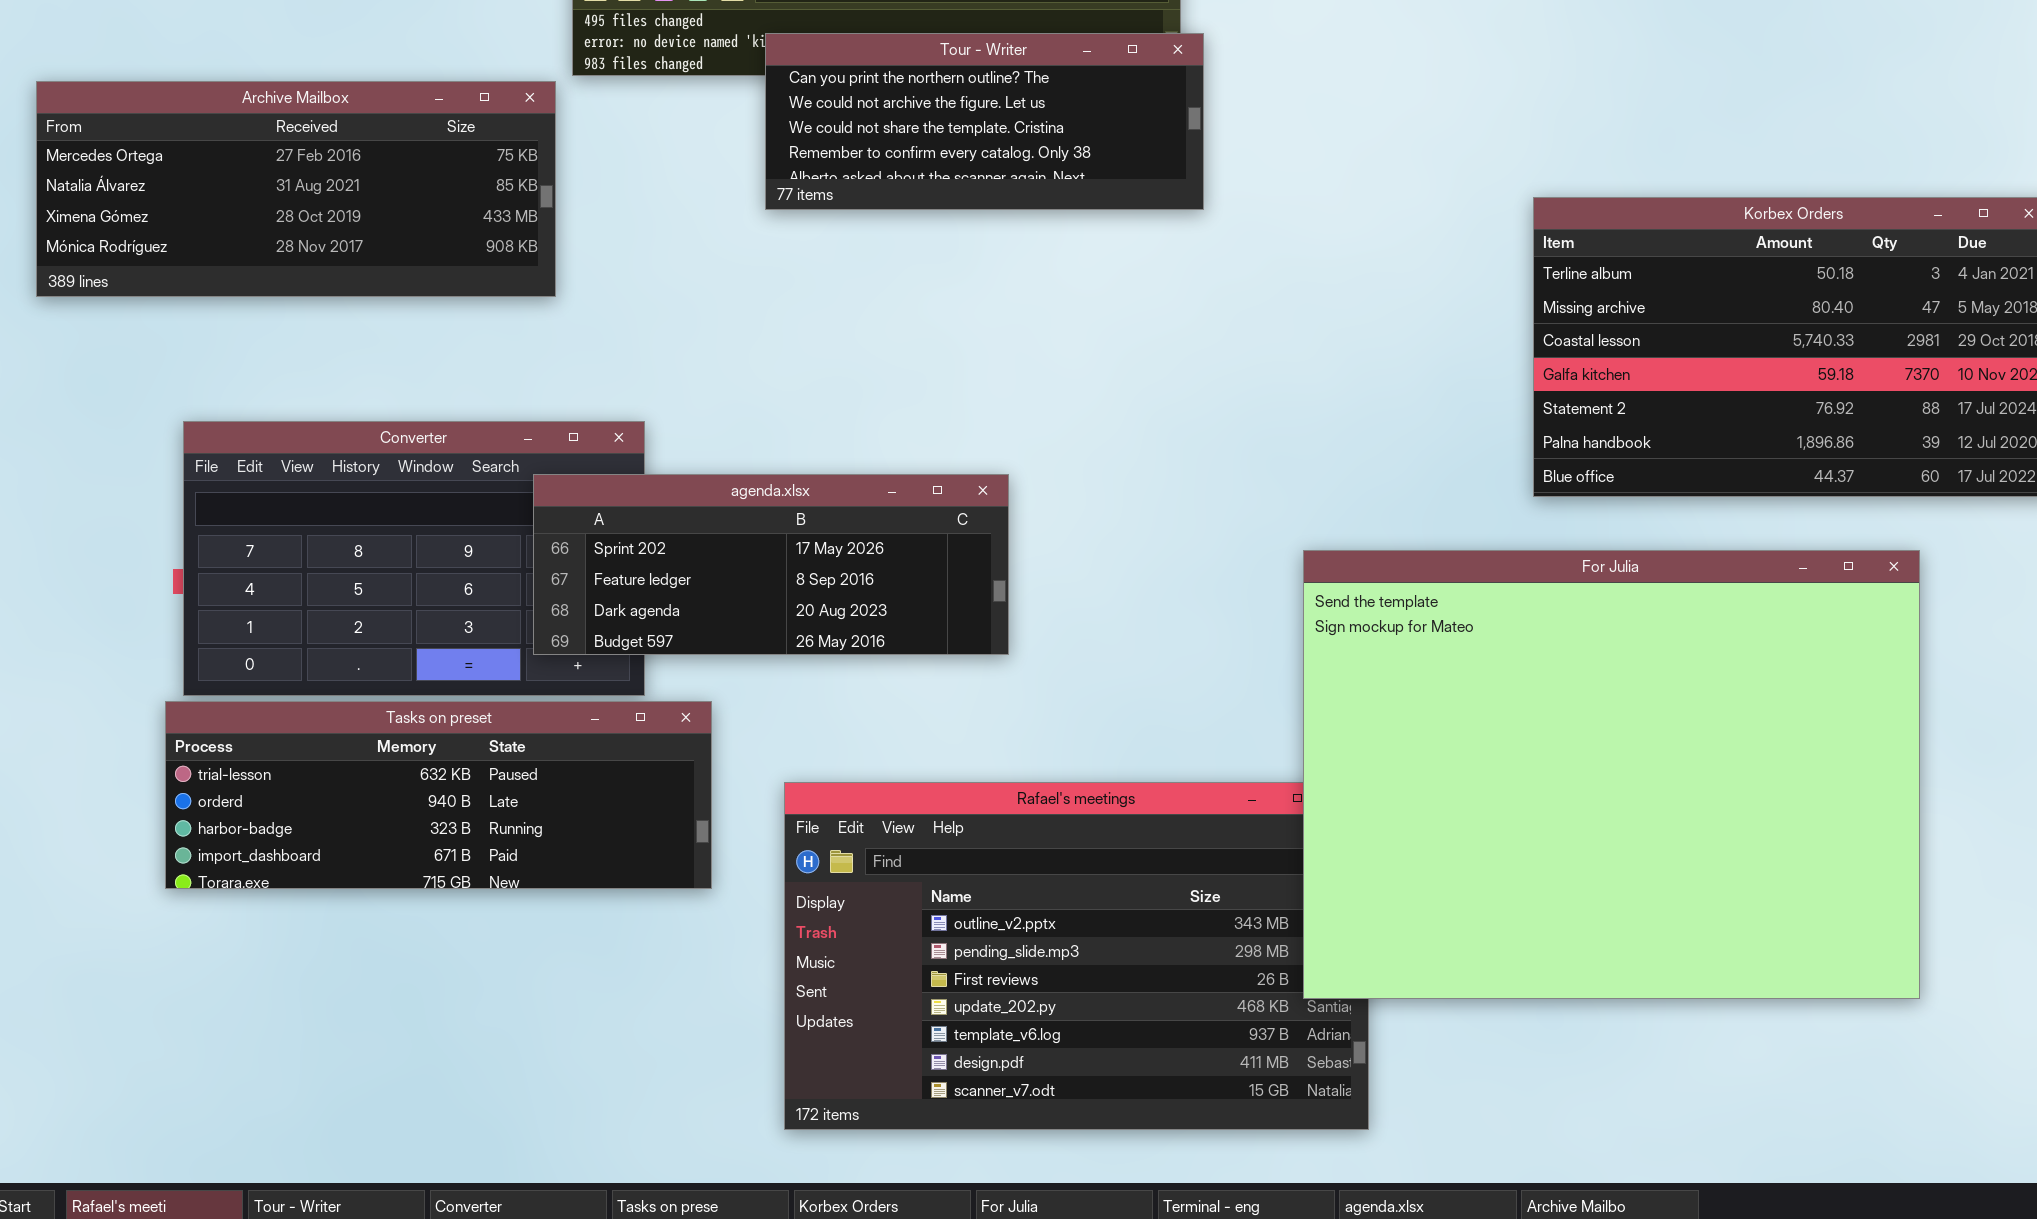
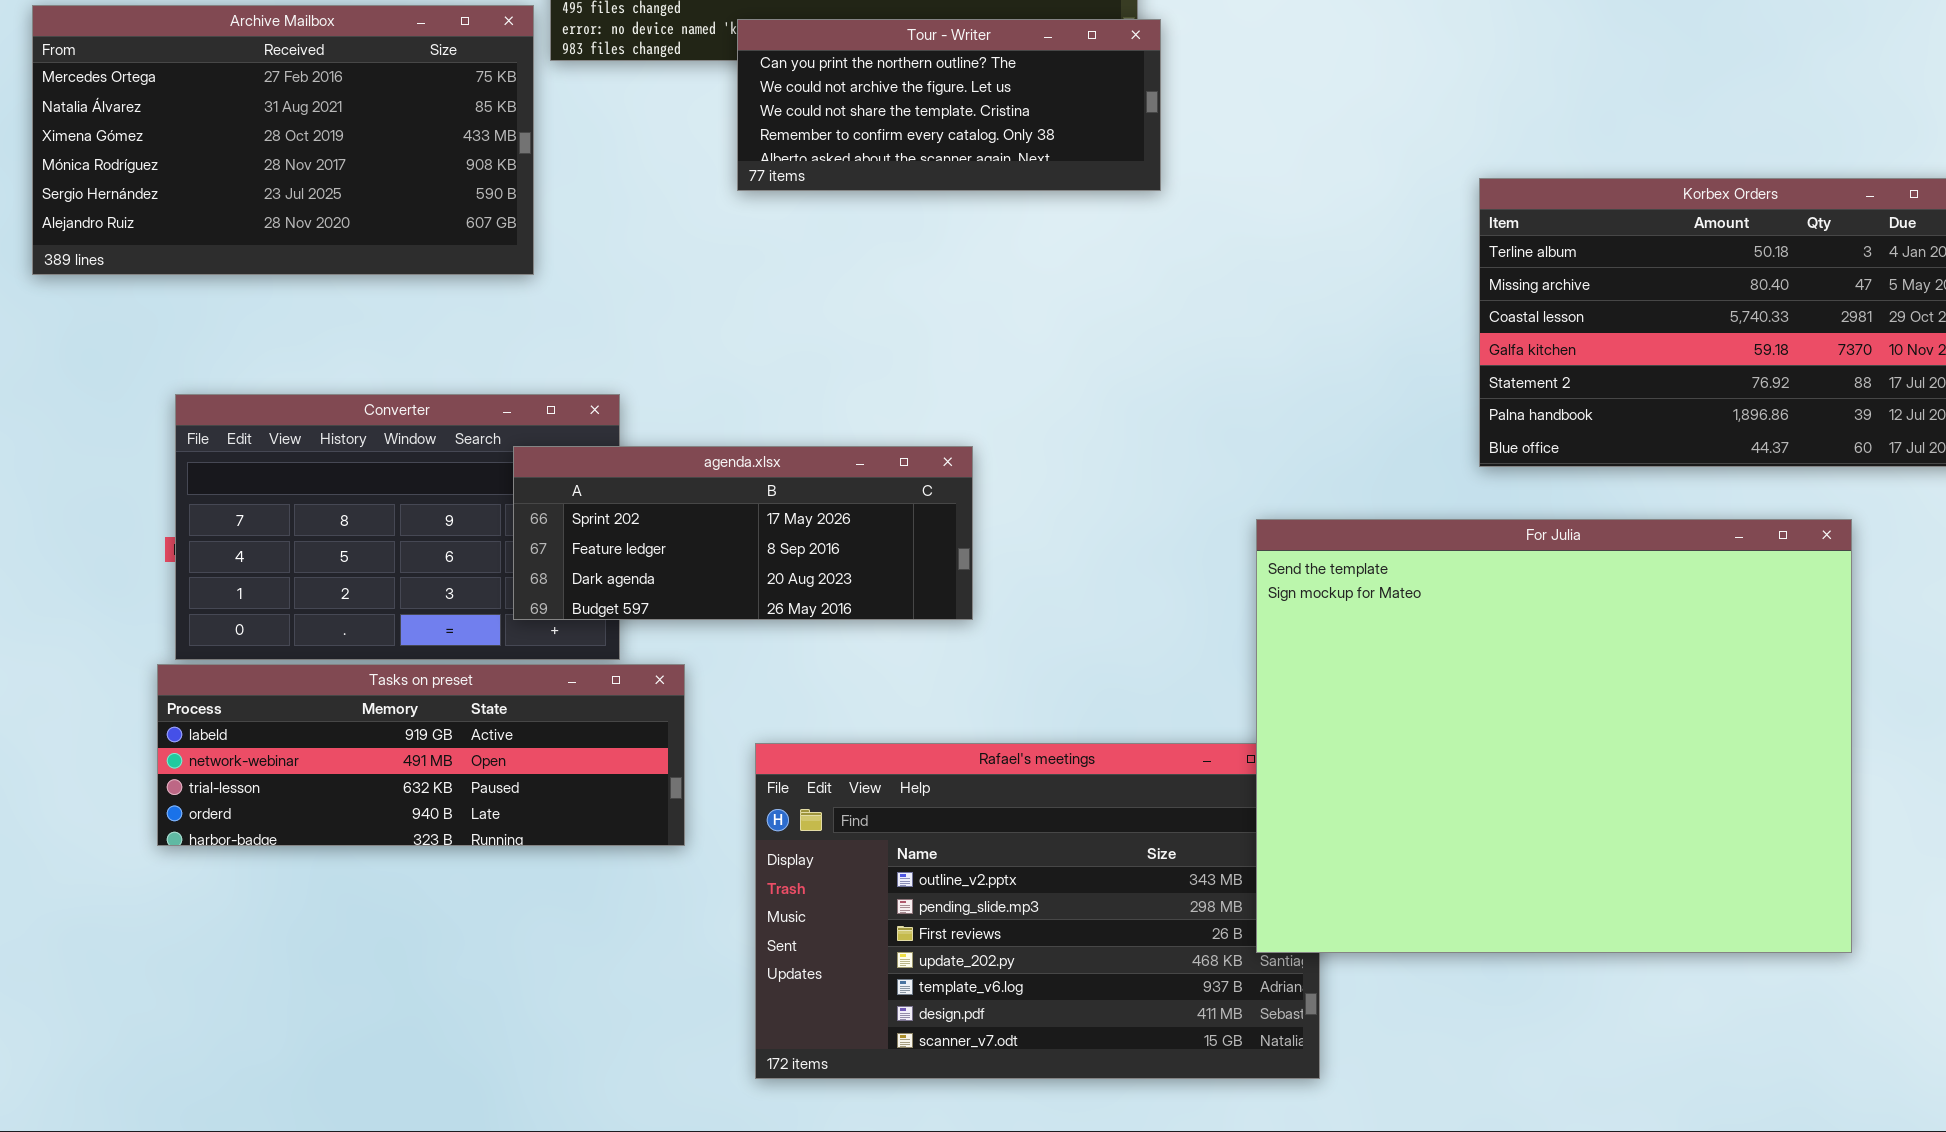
Archive Mailbox: [36,81,556,297] -> [32,5,534,275], resized
Tasks on preset: [165,701,712,889] -> [157,664,685,846], scrolled up 2 rows

